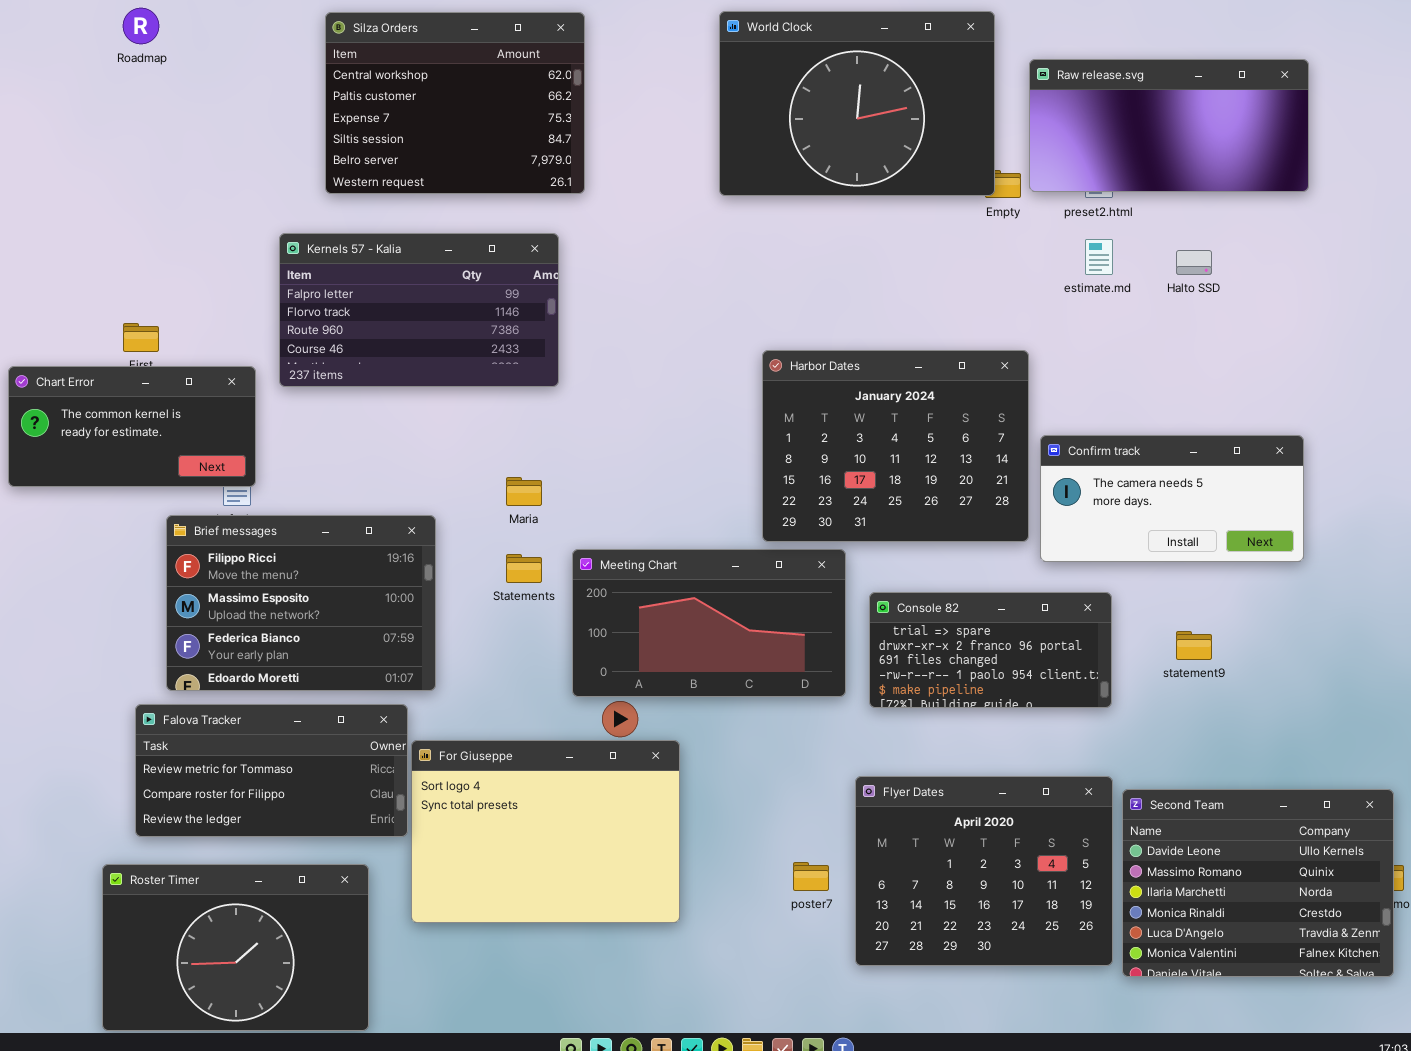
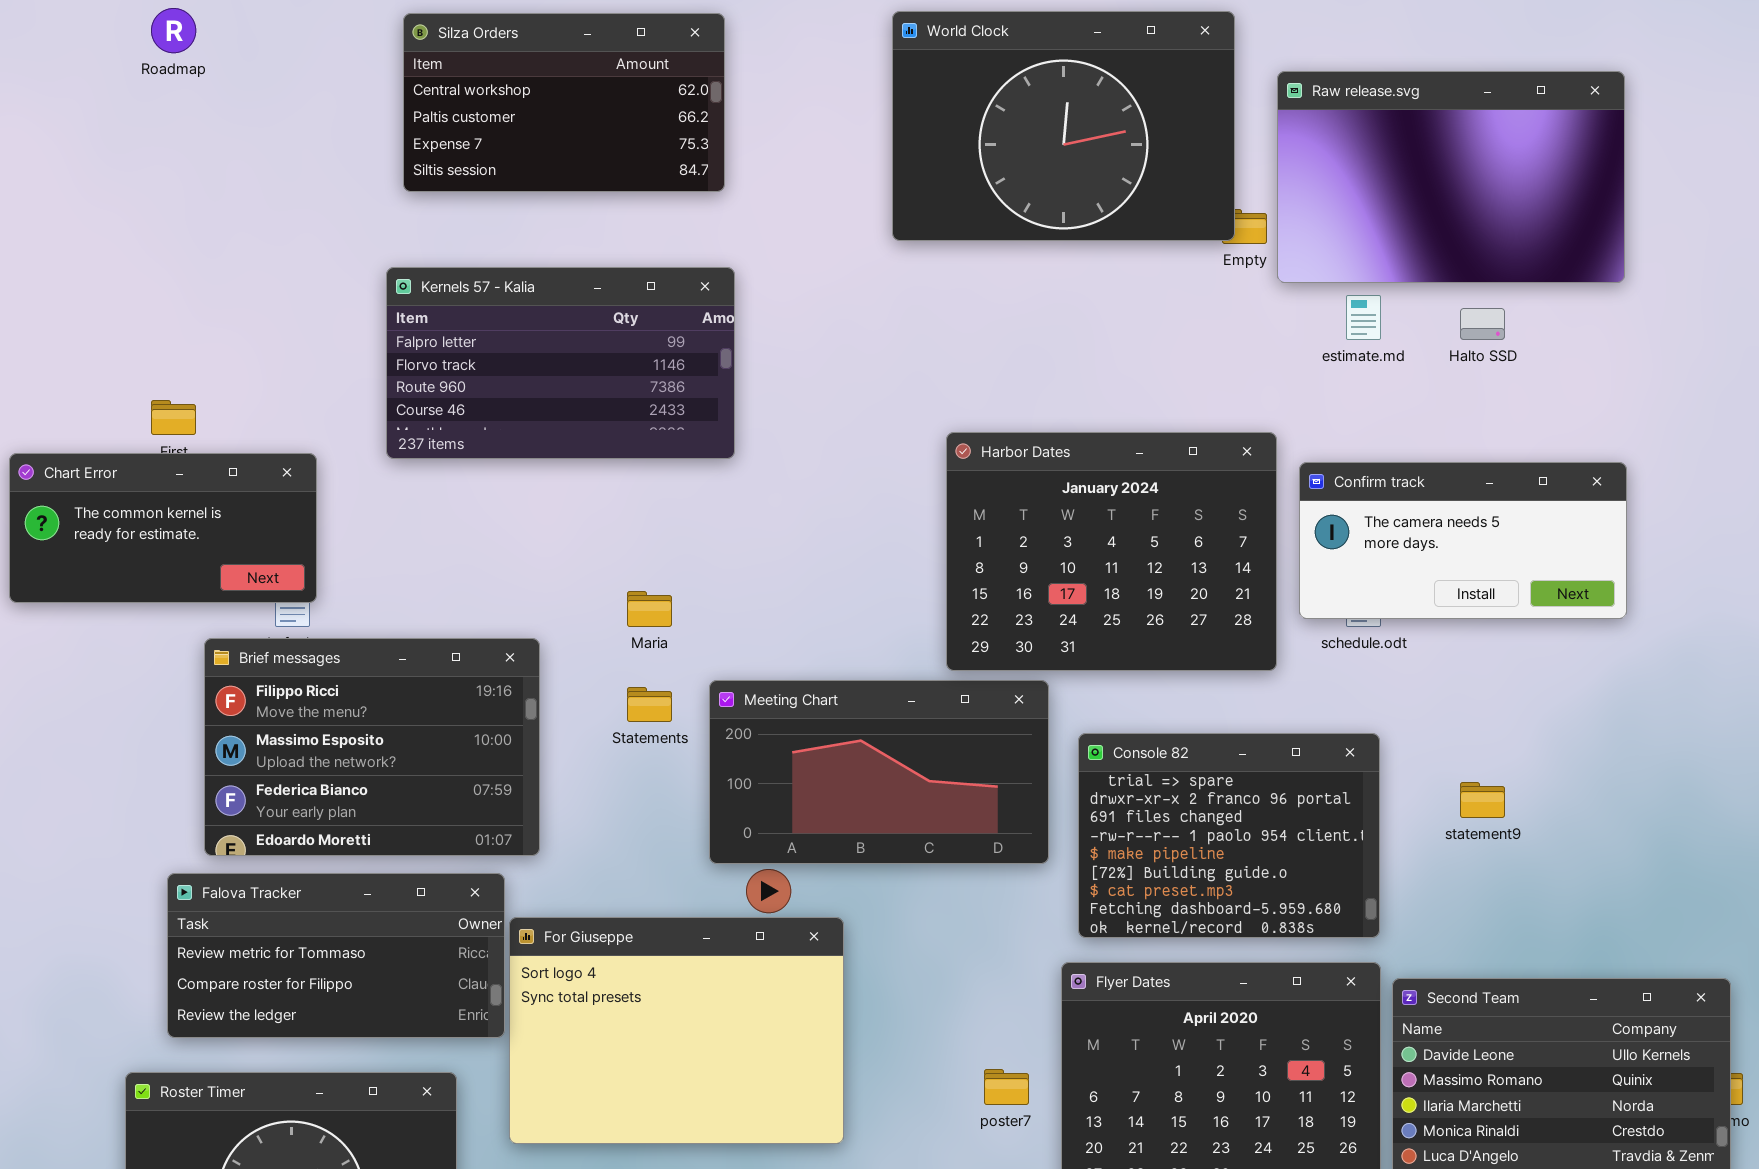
Silza Orders: [325,12,585,194] -> [403,13,725,192], resized
Raw release.svg: [1029,59,1309,192] -> [1277,71,1625,283], resized
Kernels 57 - Kalia: [279,233,559,387] -> [386,267,735,459], moved
Confirm track: [1040,435,1304,562] -> [1299,462,1627,619], moved
Console 82: [869,592,1112,708] -> [1078,733,1380,938], resized

